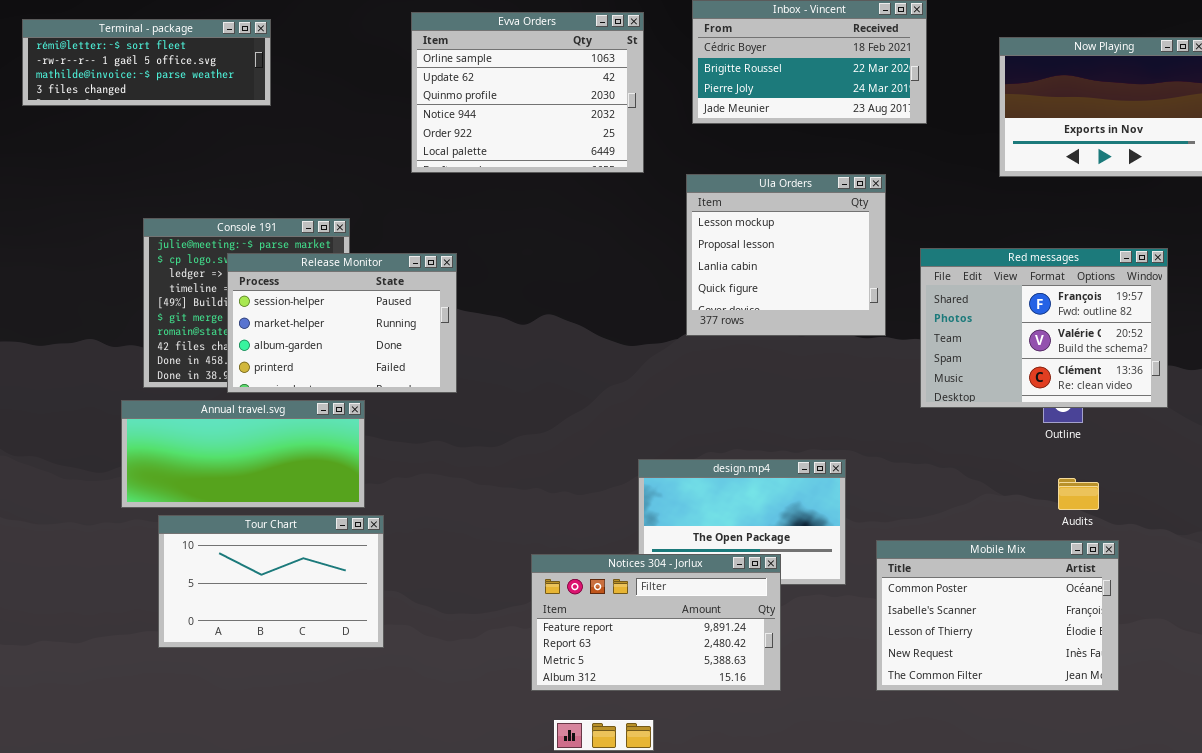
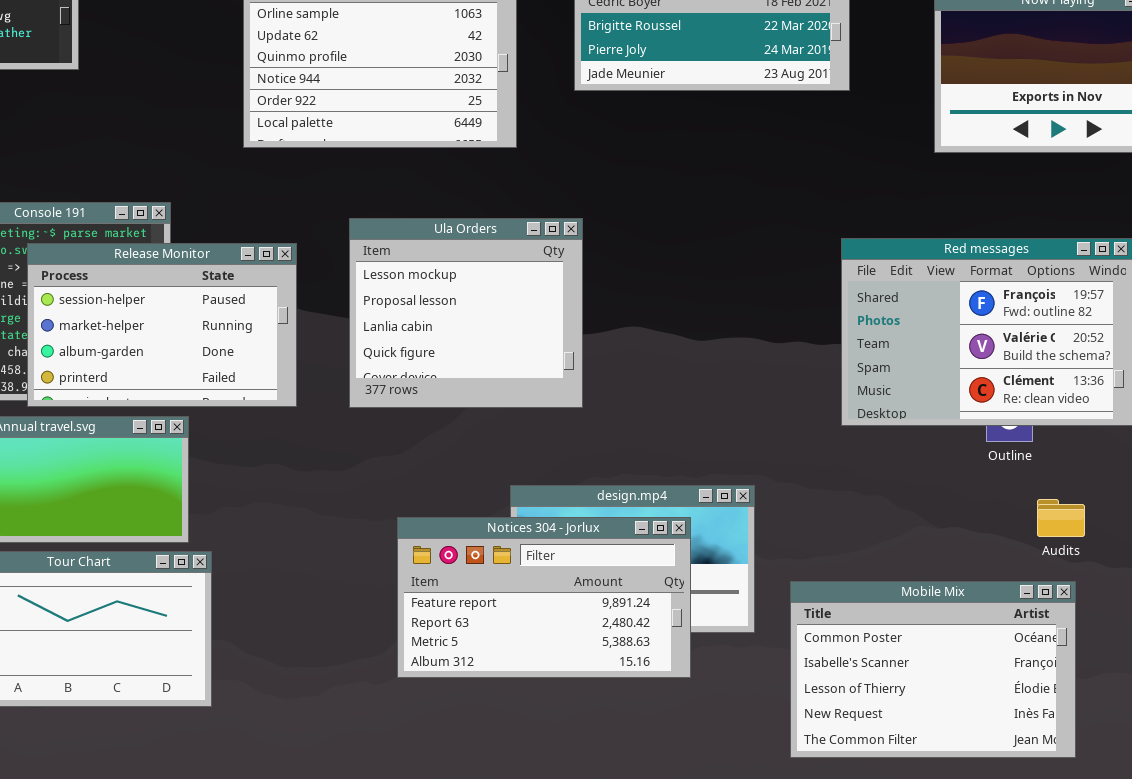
Ula Orders: [686,174,886,336] -> [349,218,583,408], moved
Audits: [1058,478,1099,510] -> [1037,499,1085,537], moved
Notices 304 - Jorlux: [531,554,781,691] -> [397,517,691,678], moved

